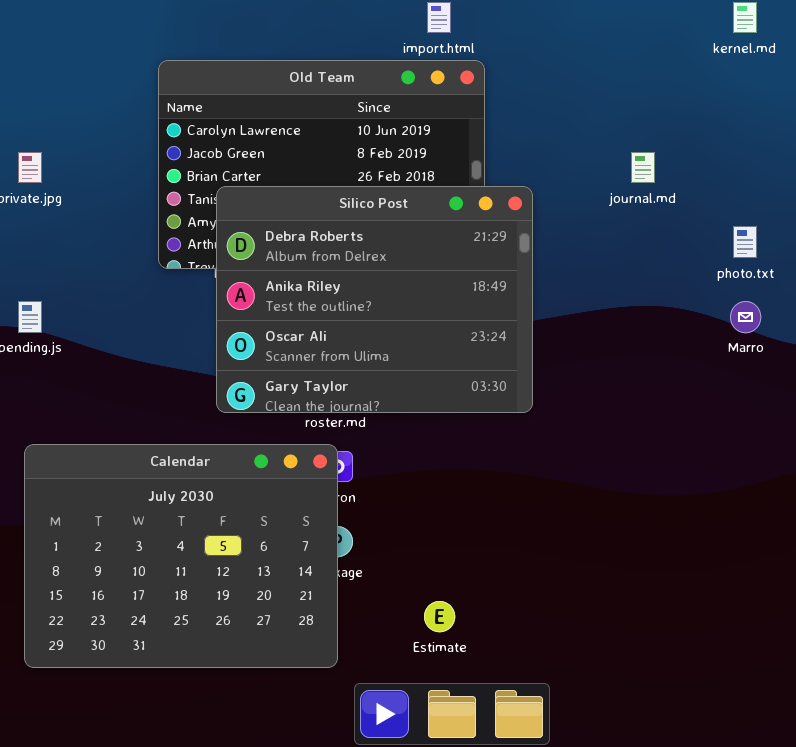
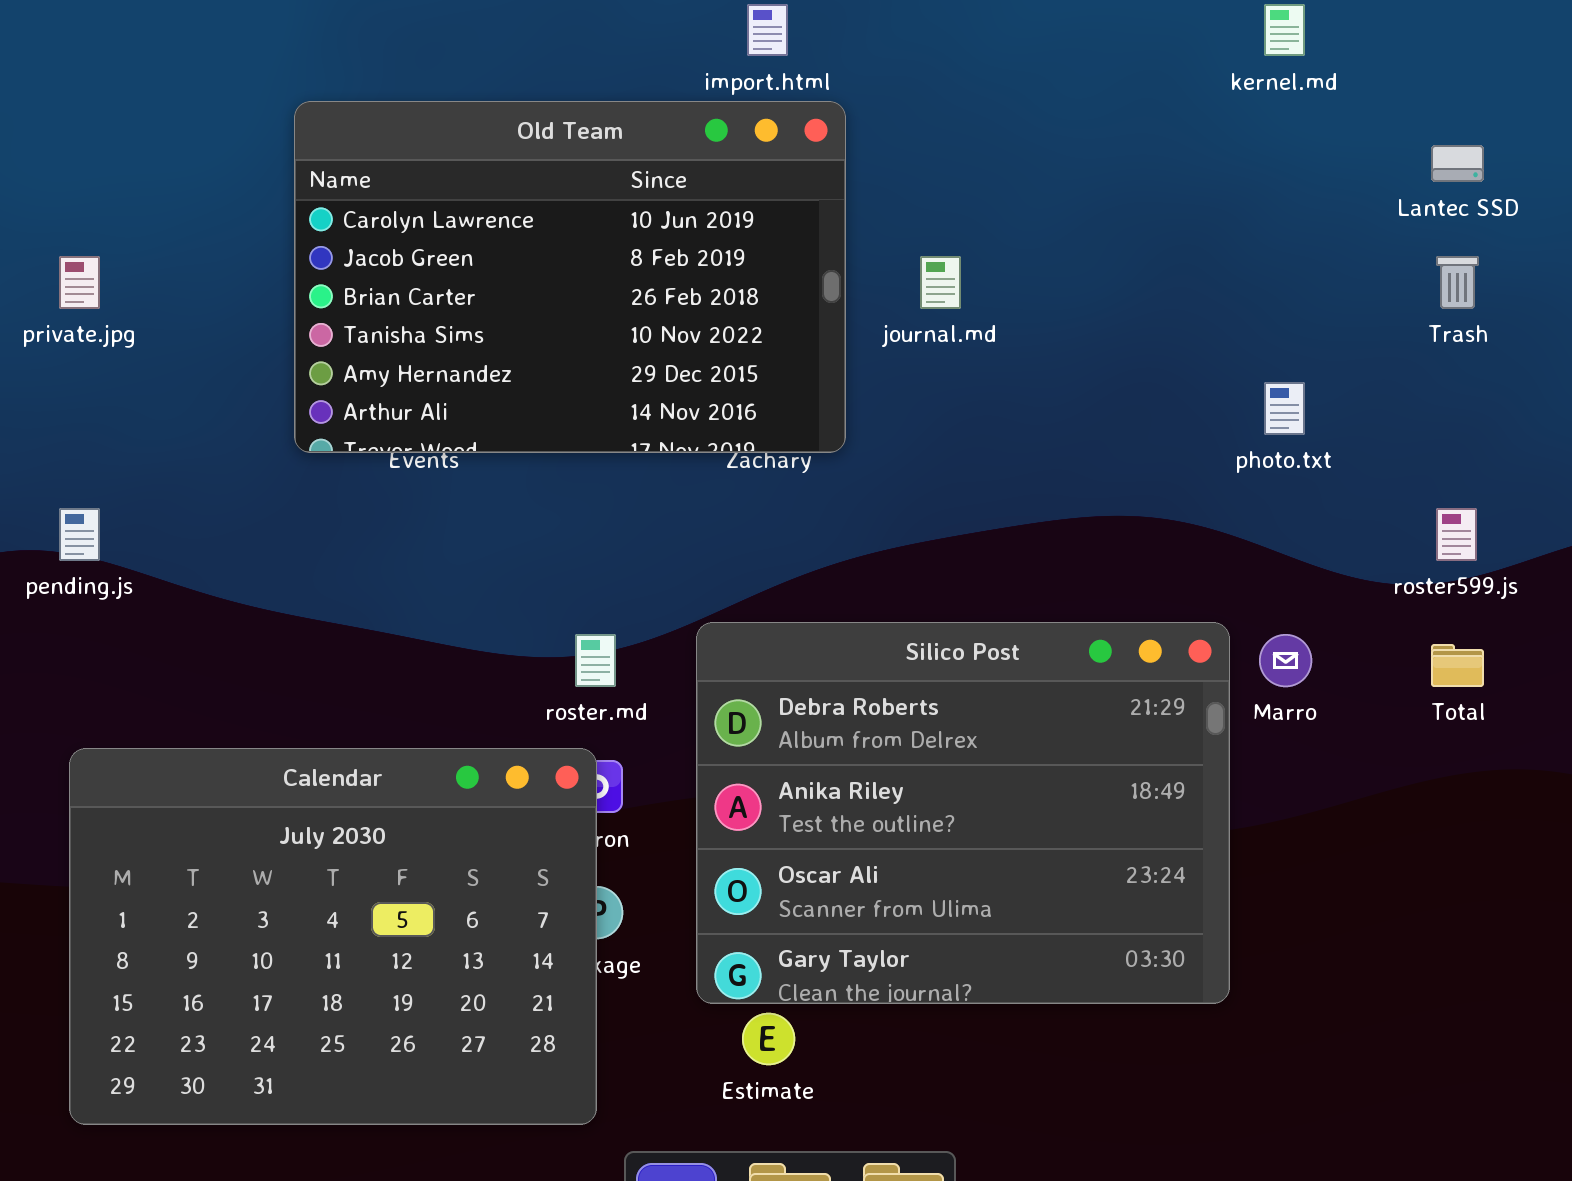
journal.md: [631,152,655,183] -> [920,256,961,309], moved
Silico Post: [216,186,533,413] -> [696,622,1230,1004], moved
Marro: [730,301,761,333] -> [1259,634,1312,687], moved

